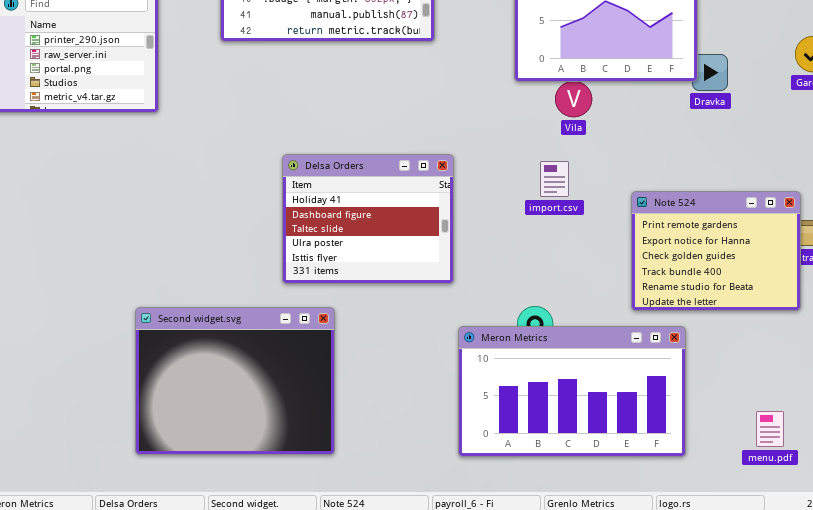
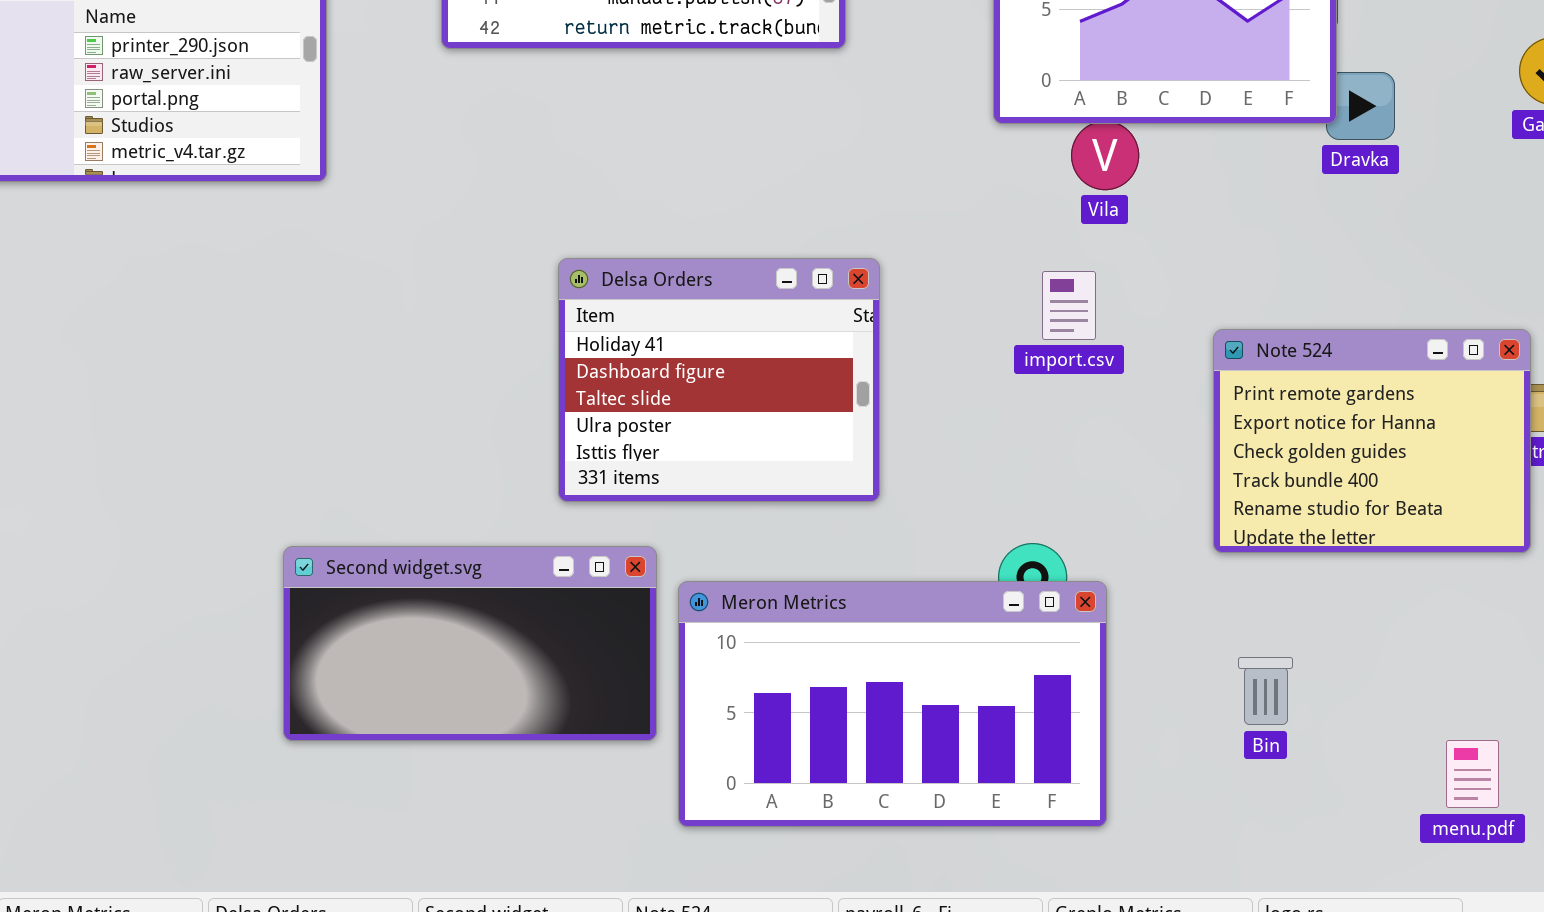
Second widget.svg: [135,307,335,455] -> [283,546,657,741], resized
Meron Metrics: [458,326,686,457] -> [678,581,1107,827], moved

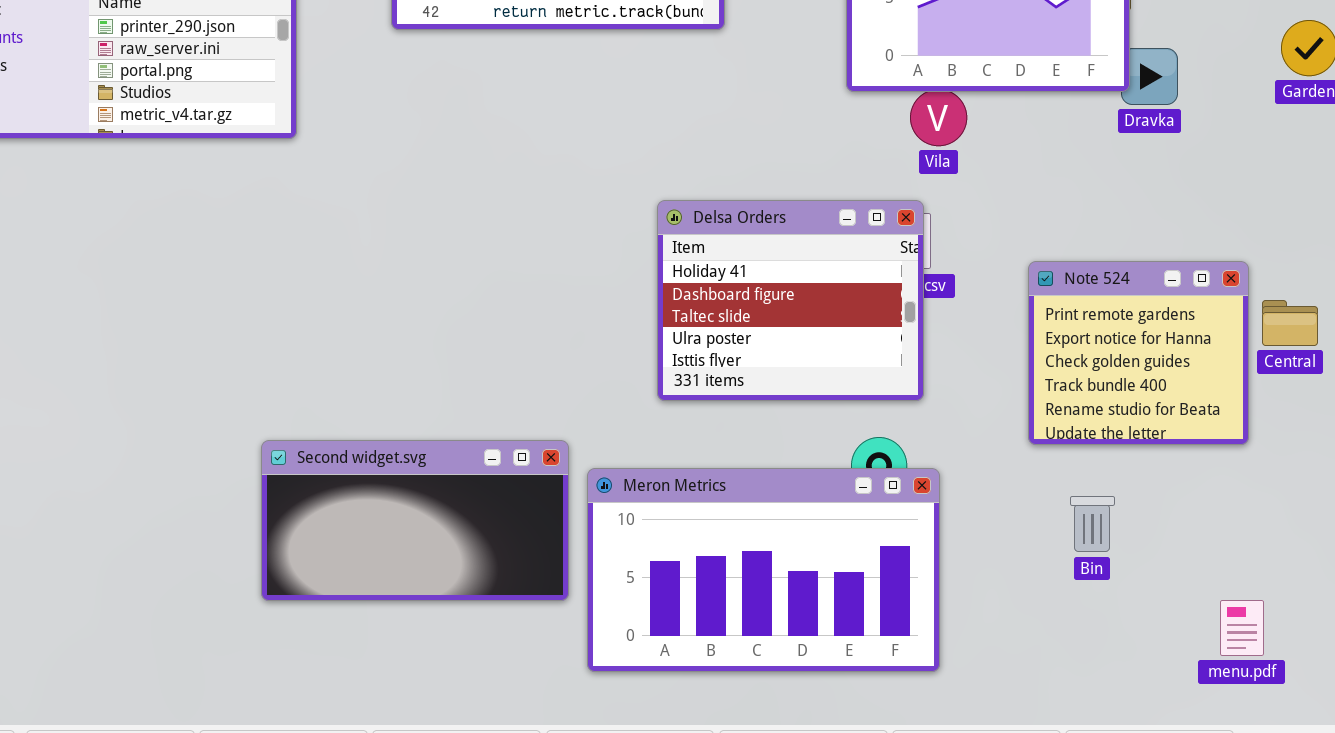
Delsa Orders: [558,258,880,502] -> [657,200,924,401], moved
Note 524: [1213,329,1531,553] -> [1028,261,1249,445], resized
Bin: [1238,657,1293,725] -> [1070,496,1115,552], moved

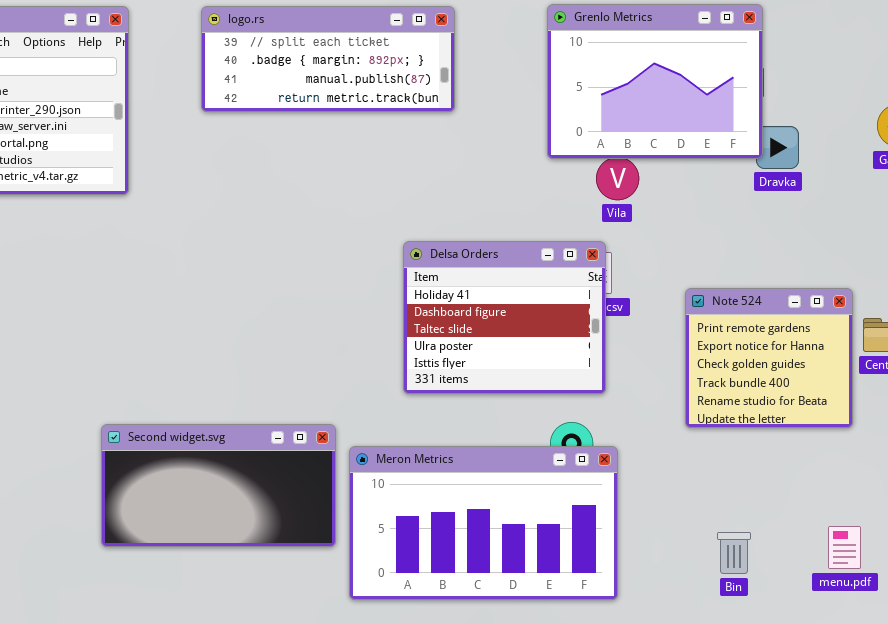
Bin: [1070,496,1115,552] -> [717,532,751,574], moved
menu.pdf: [1220,600,1264,656] -> [828,526,861,569], moved

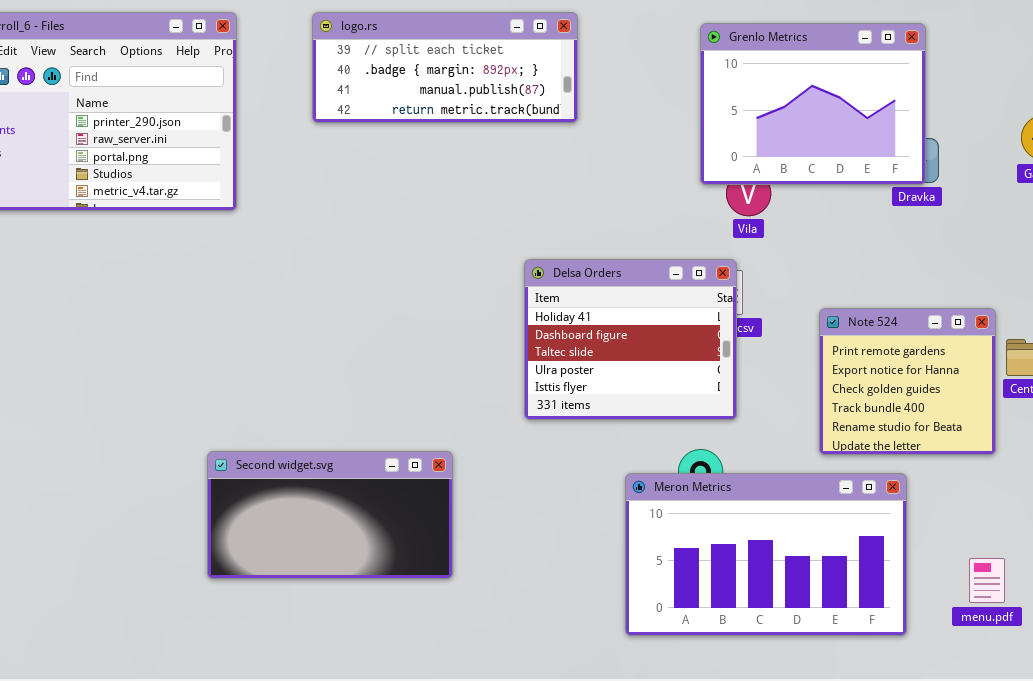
Grenlo Metrics: [547,4,763,159] -> [700,23,926,185], moved
Meron Metrics: [349,446,618,600] -> [625,473,907,636], moved

